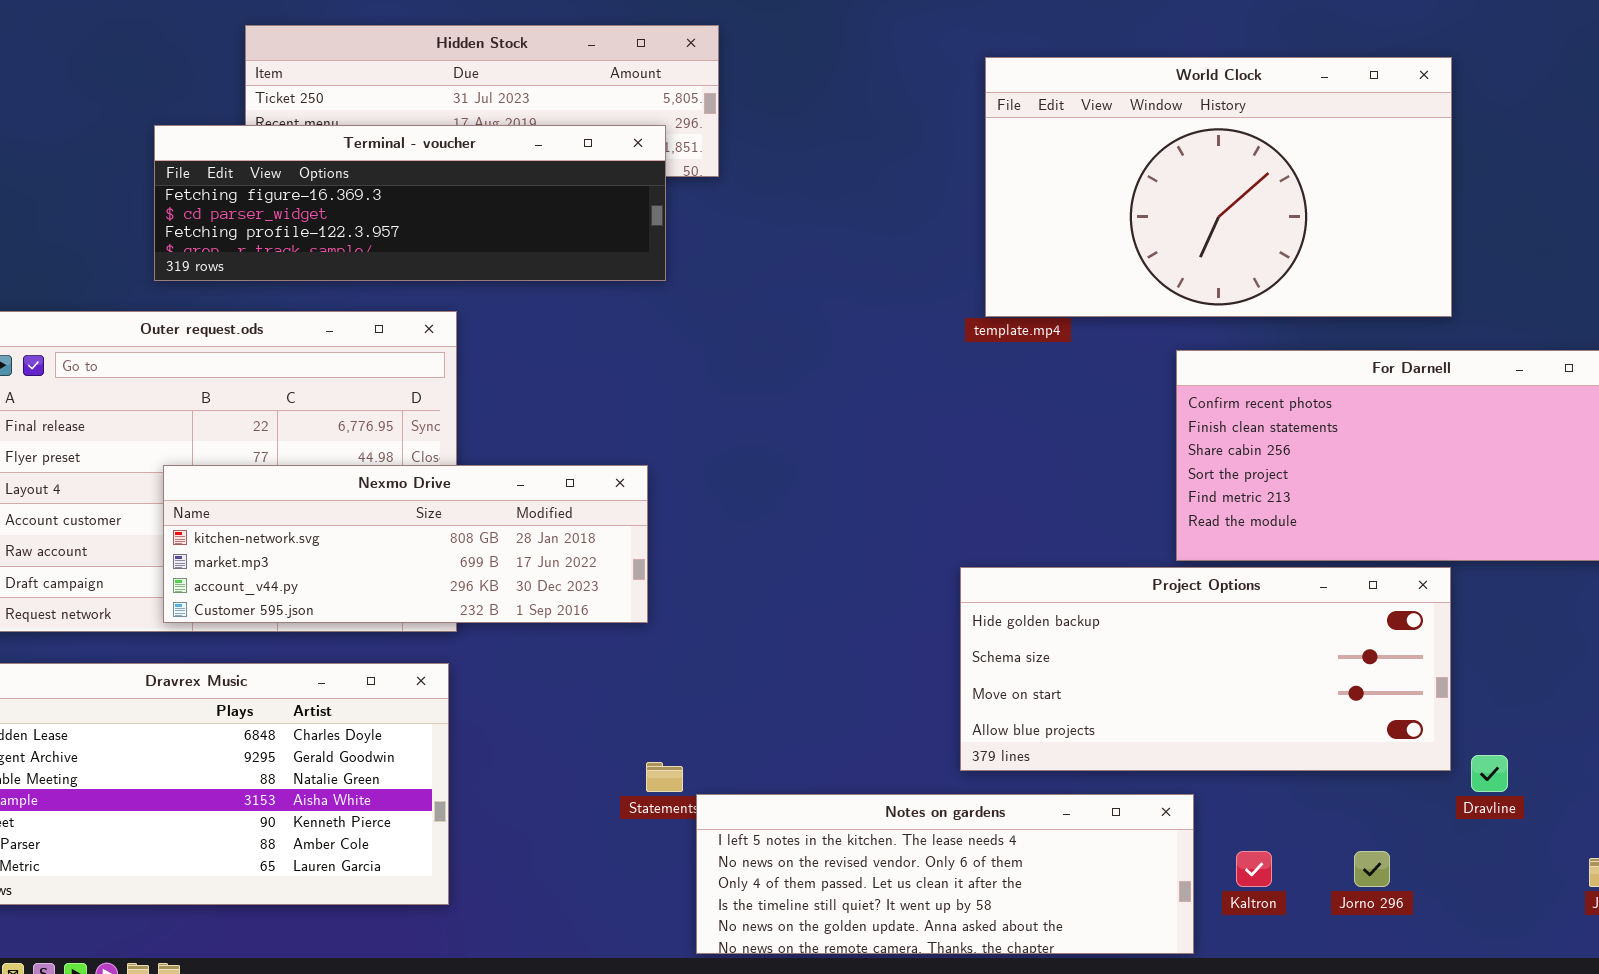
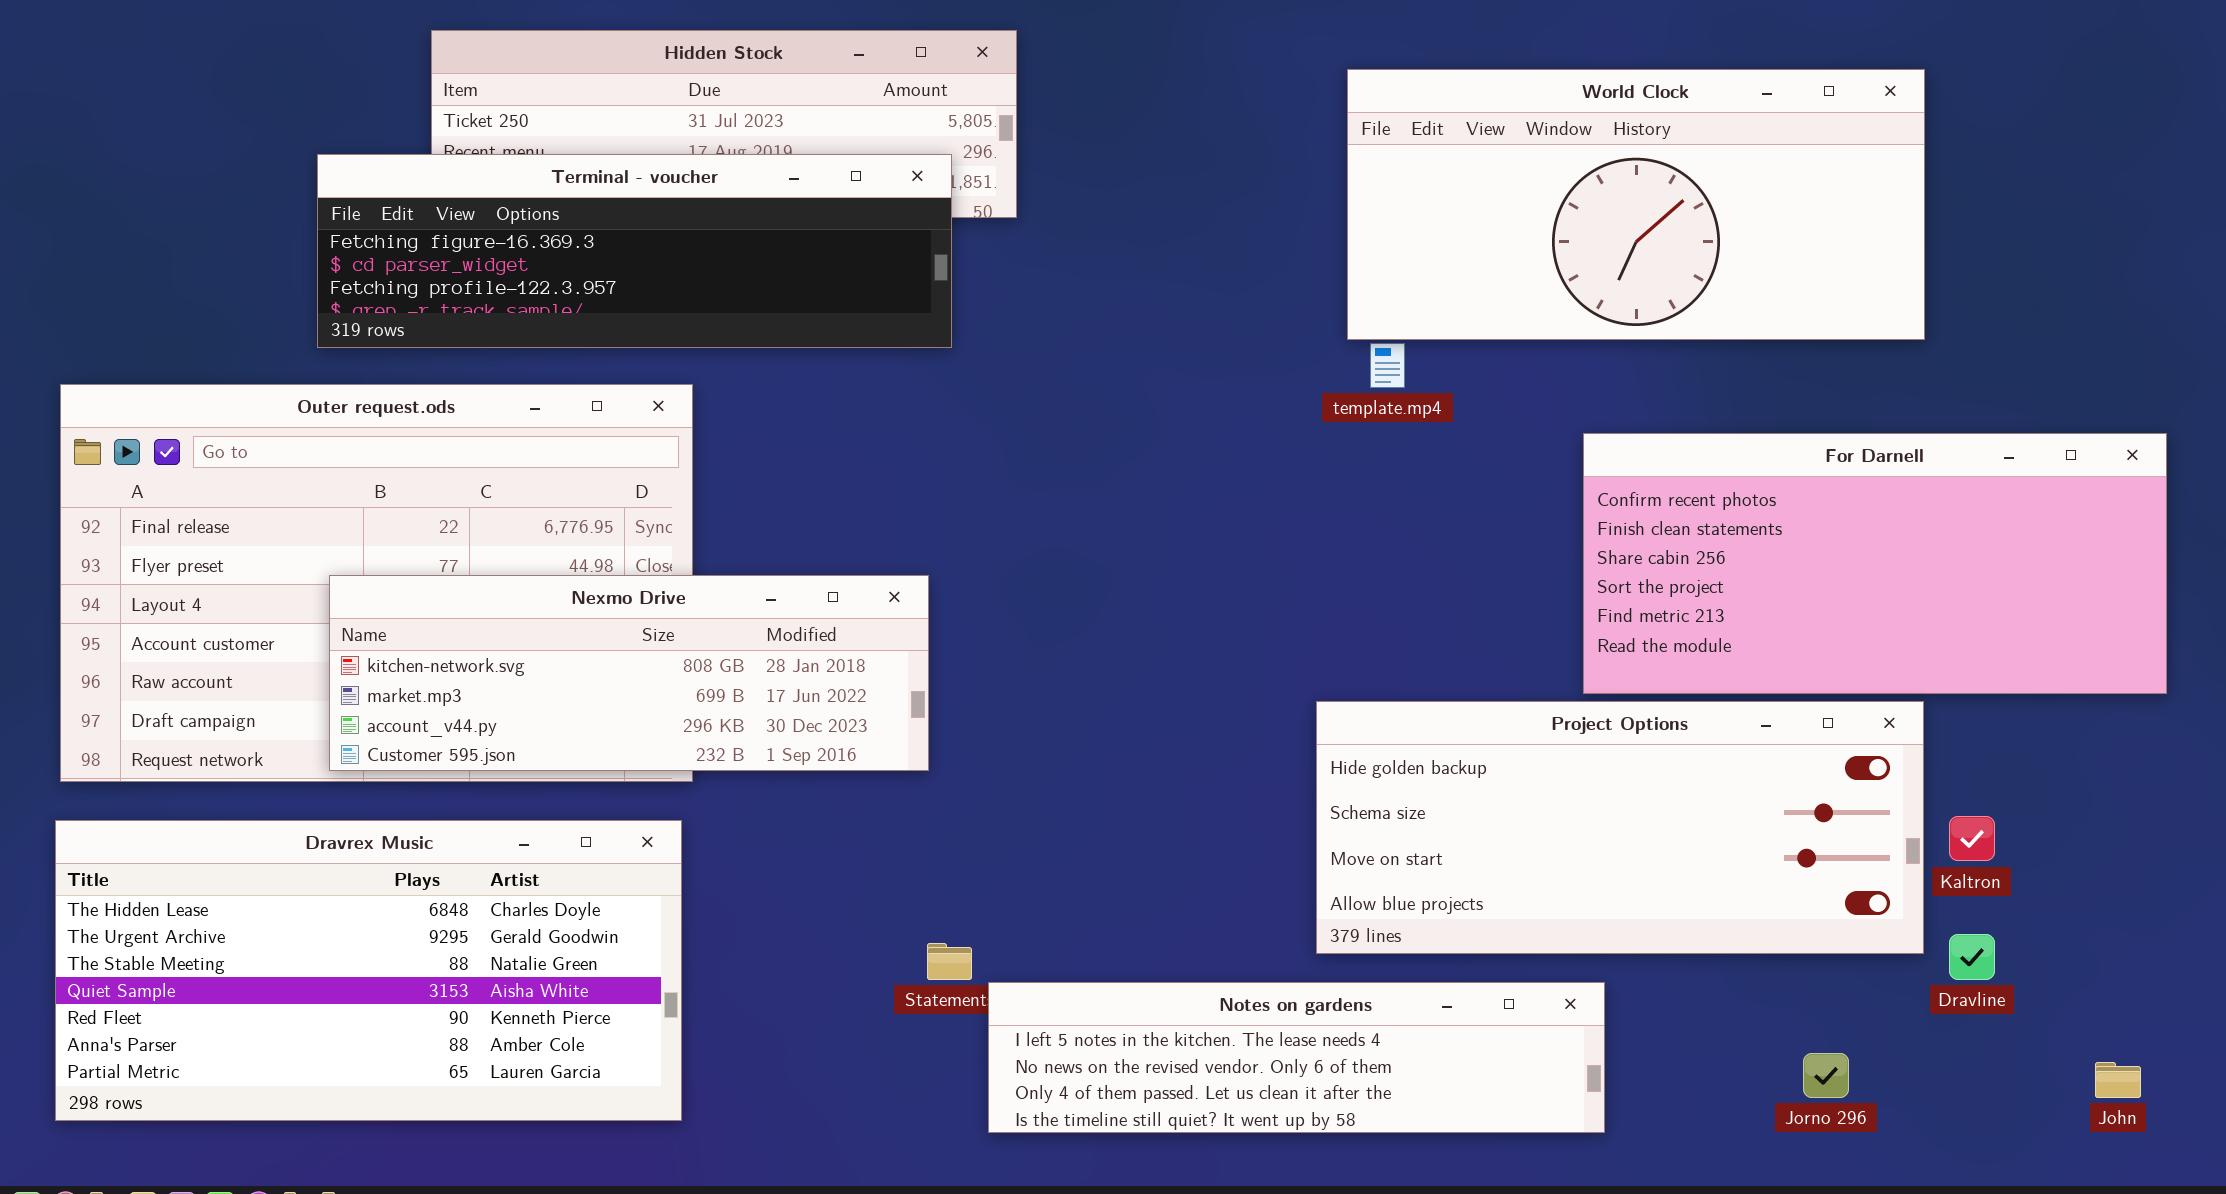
World Clock: [985,57,1452,317] -> [1347,69,1925,340], resized
Notes on gardens: [696,794,1194,954] -> [988,982,1605,1133], resized
Kaltron: [1236,851,1272,887] -> [1949,816,1995,861], moved

